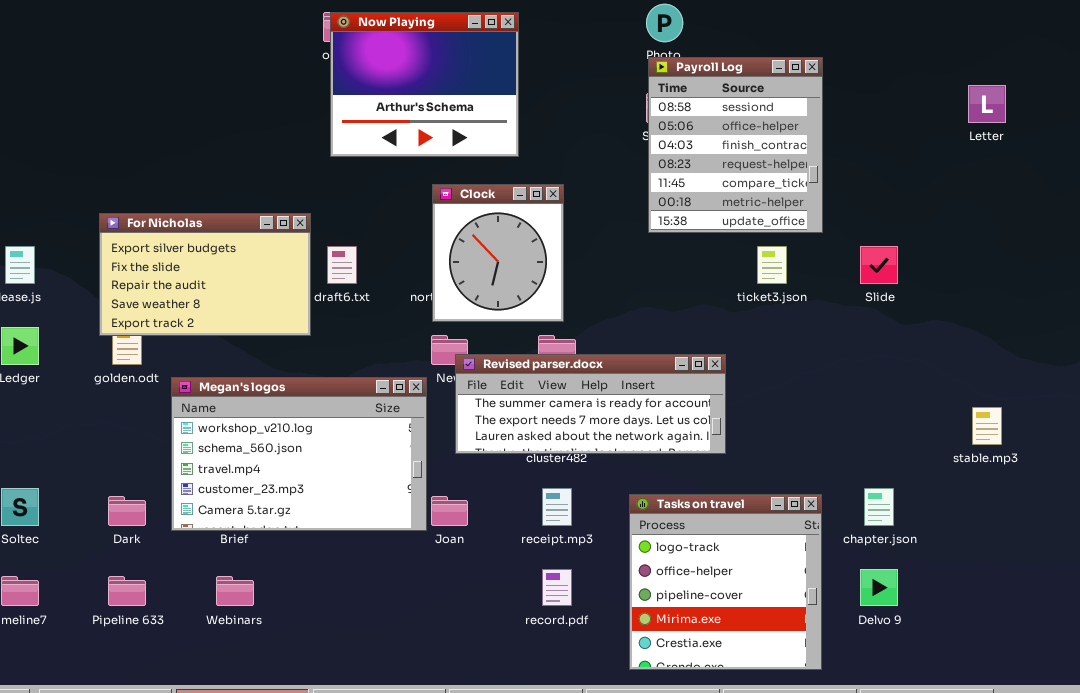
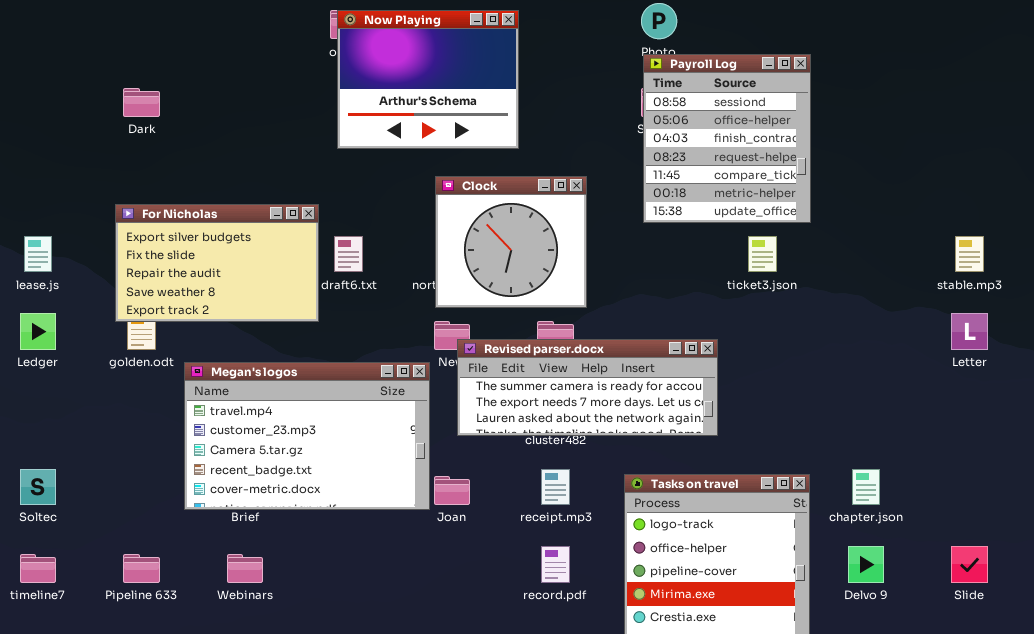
Letter: [968,85,1006,123] -> [951,313,988,350], moved
Clock: [432,184,564,322] -> [435,176,587,308], resized
Slide: [860,246,898,284] -> [951,546,988,583], moved
Megan's logos: [171,377,427,531] -> [184,362,430,510], scrolled down 2 rows
stable.mp3: [972,407,1002,445] -> [955,236,984,272], moved
Dark: [108,496,146,526] -> [123,88,160,117], moved

